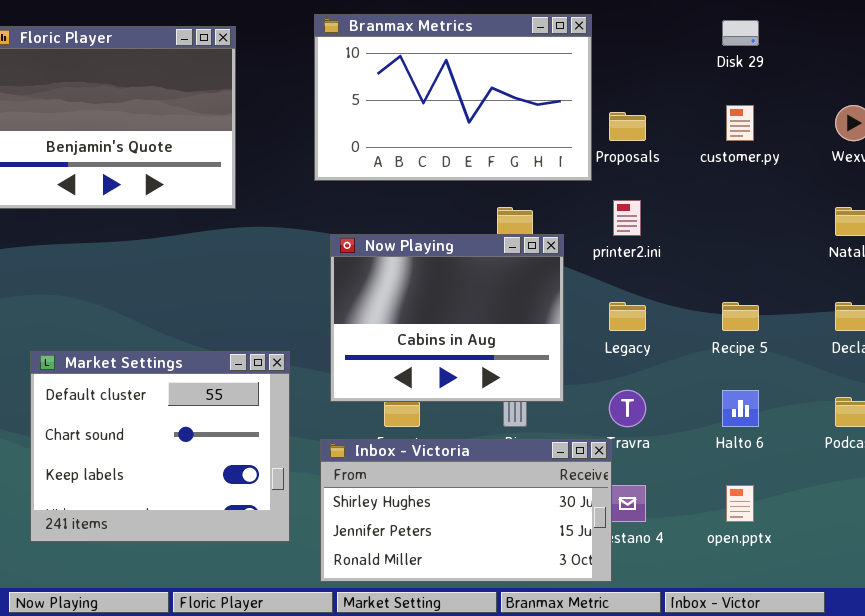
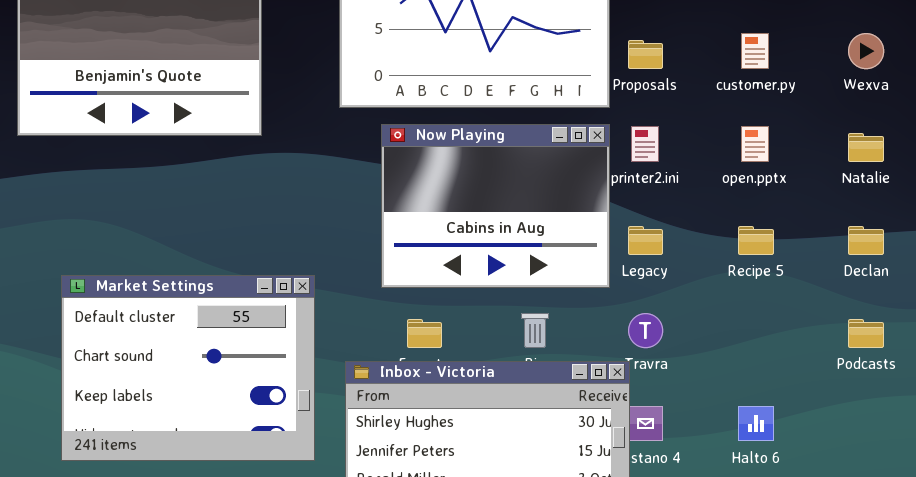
Now Playing: [330,234,564,402] -> [381,124,610,288], moved
Halto 6: [722,390,759,427] -> [738,406,774,441], moved
open.pptx: [726,485,754,522] -> [741,126,769,162], moved

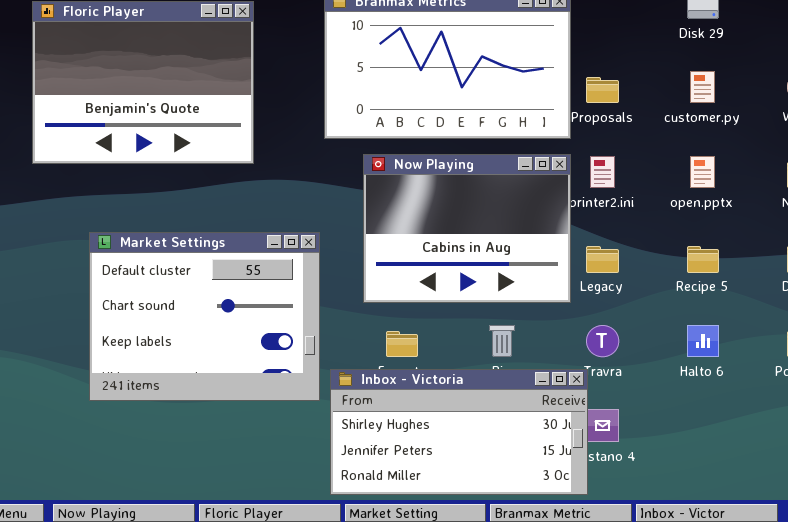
Market Settings: [61,275,315,461] -> [89,232,320,401], moved
Halto 6: [738,406,774,441] -> [687,325,719,357], moved

